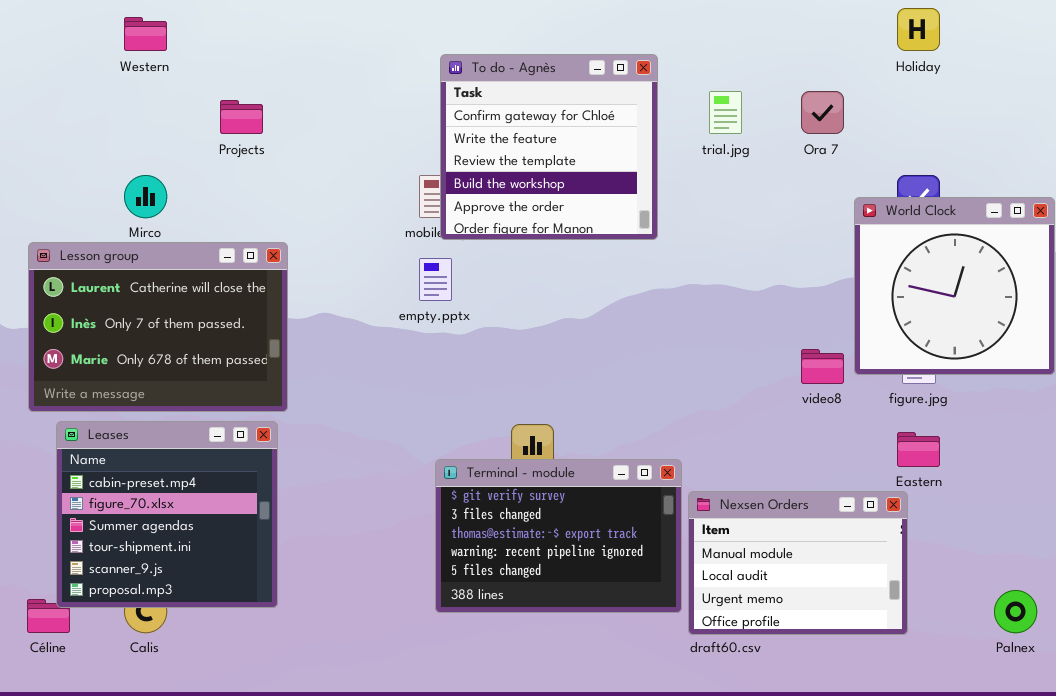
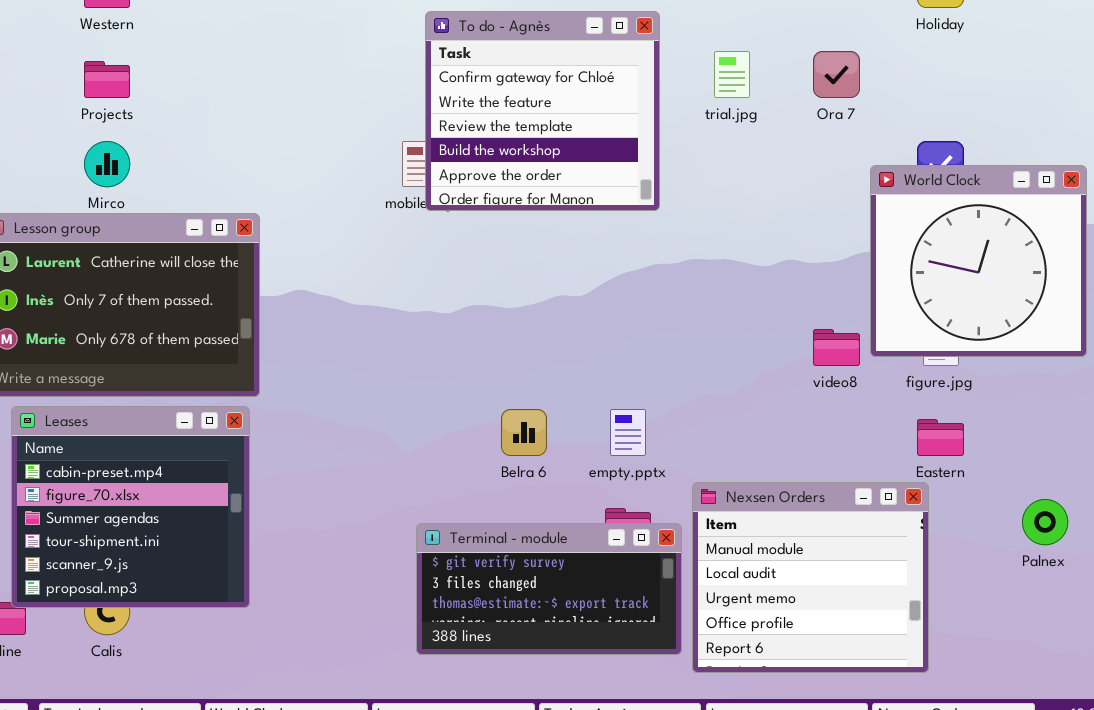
Projects: [220,100,263,134] -> [84,61,130,98], moved
empty.pptx: [419,258,452,301] -> [610,409,646,456], moved
Terminal - module: [435,459,682,613] -> [416,523,682,655], moved, resized
Nexsen Orders: [688,491,908,635] -> [692,482,929,673], resized
Palnex: [994,590,1037,633] -> [1022,499,1068,545], moved

